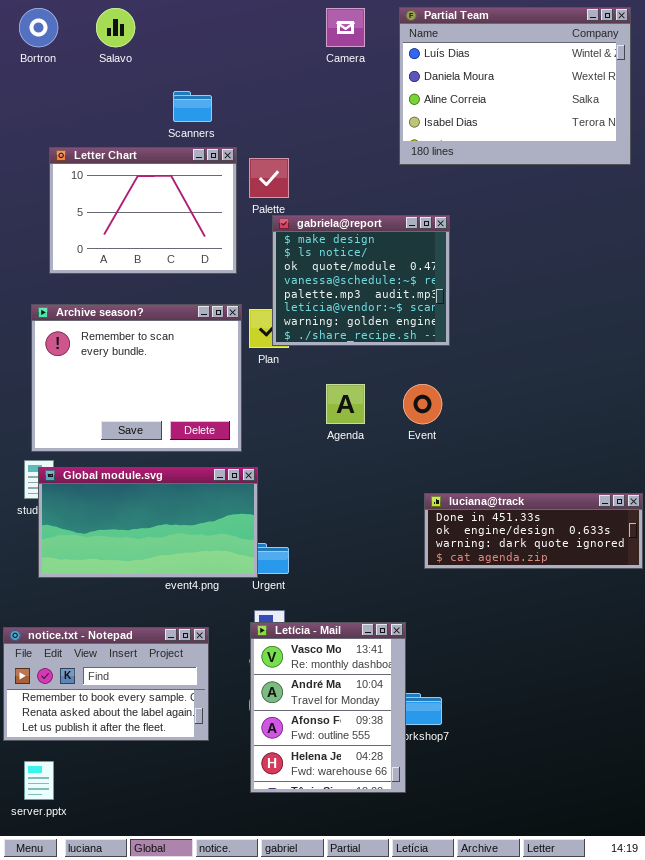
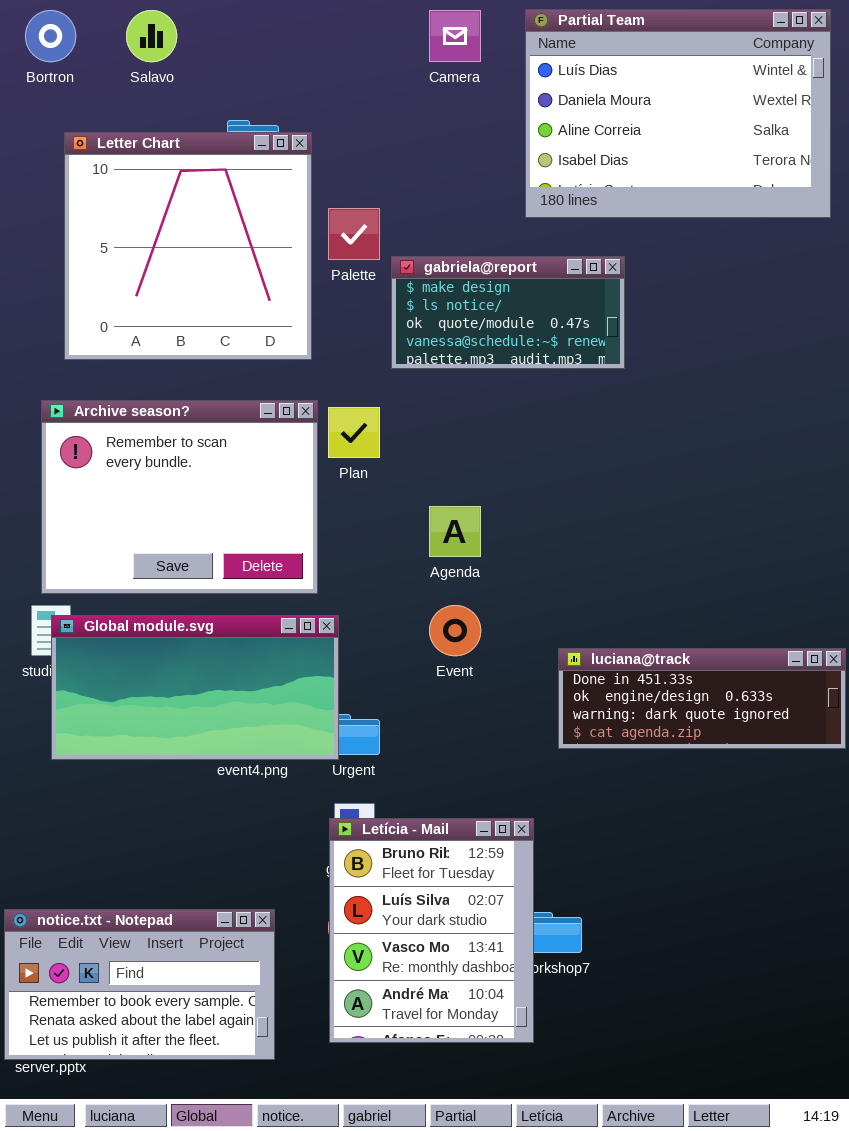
Letter Chart: [49,147,237,274] -> [64,132,312,360], resized
gabriela@report: [272,215,450,346] -> [391,256,625,369], moved, resized
Event: [403,384,442,424] -> [429,605,481,656], moved
Letícia - Mail: [250,622,406,793] -> [329,818,534,1043], scrolled up 2 rows
notice.txt - Notepad: [3,627,209,741] -> [4,909,275,1060], moved

